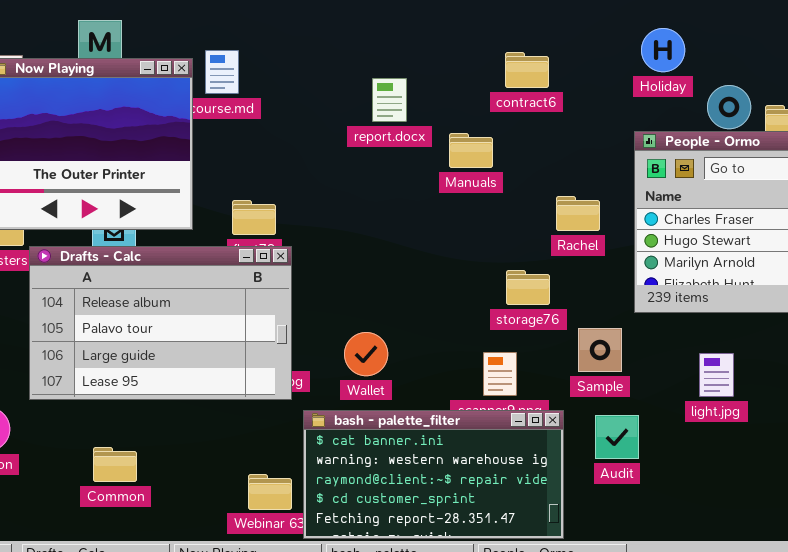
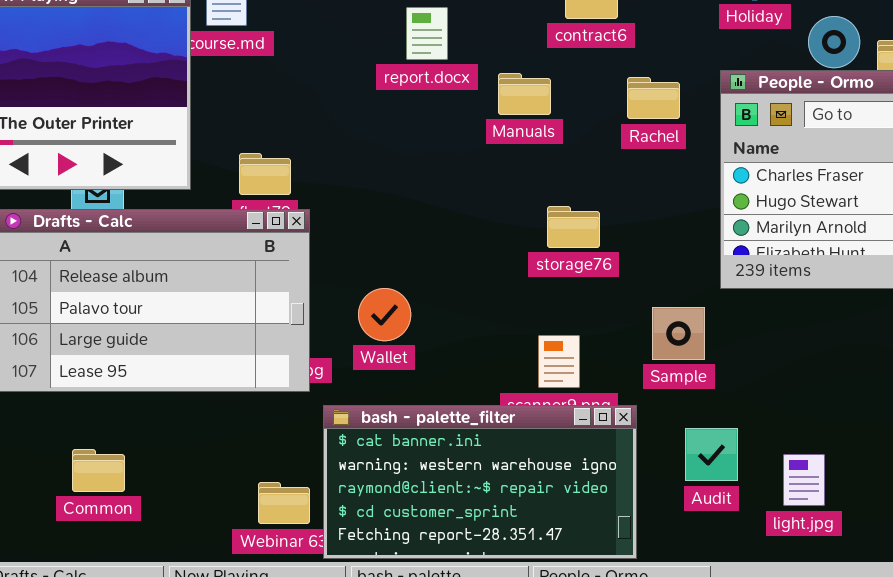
Rachel: [556,196,600,231] -> [627,77,680,119], moved
storage76: [506,270,550,305] -> [547,206,600,248], moved
Wallet: [344,332,388,376] -> [358,288,411,341], moved
light.jpg: [699,353,734,397] -> [783,454,825,506], moved
Audit: [595,415,639,459] -> [685,428,738,481], moved

